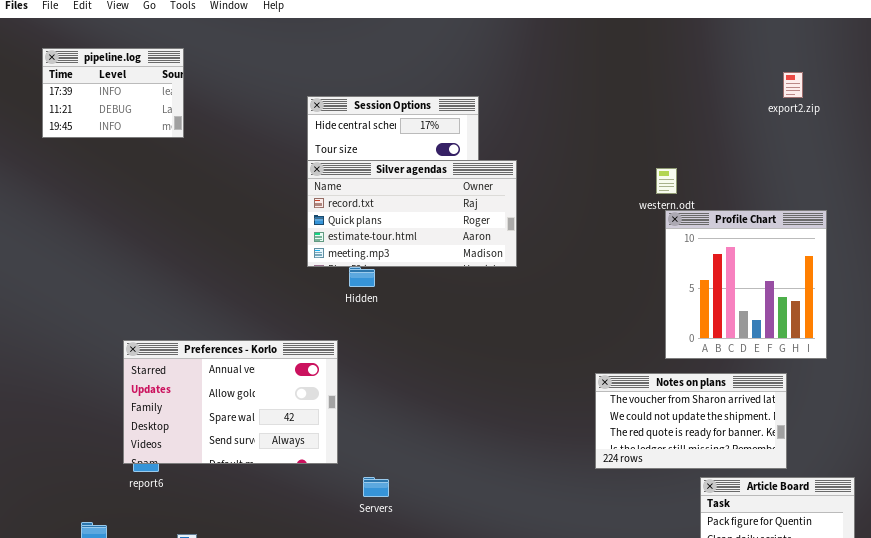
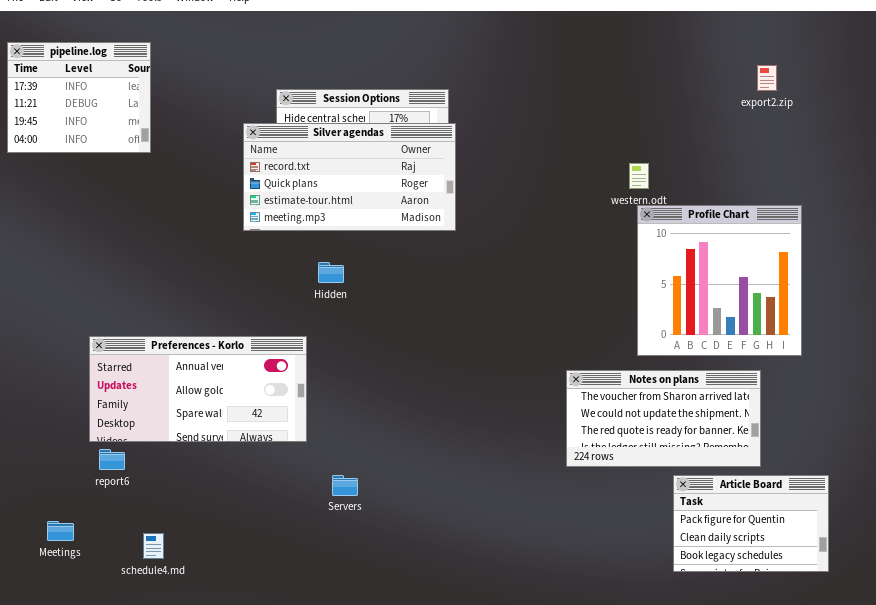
pipeline.log: [42,48,184,138] -> [7,42,151,153], resized
Silver agendas: [307,160,517,267] -> [243,123,456,231], moved
Preferences - Korlo: [123,340,338,464] -> [89,336,307,442], resized

